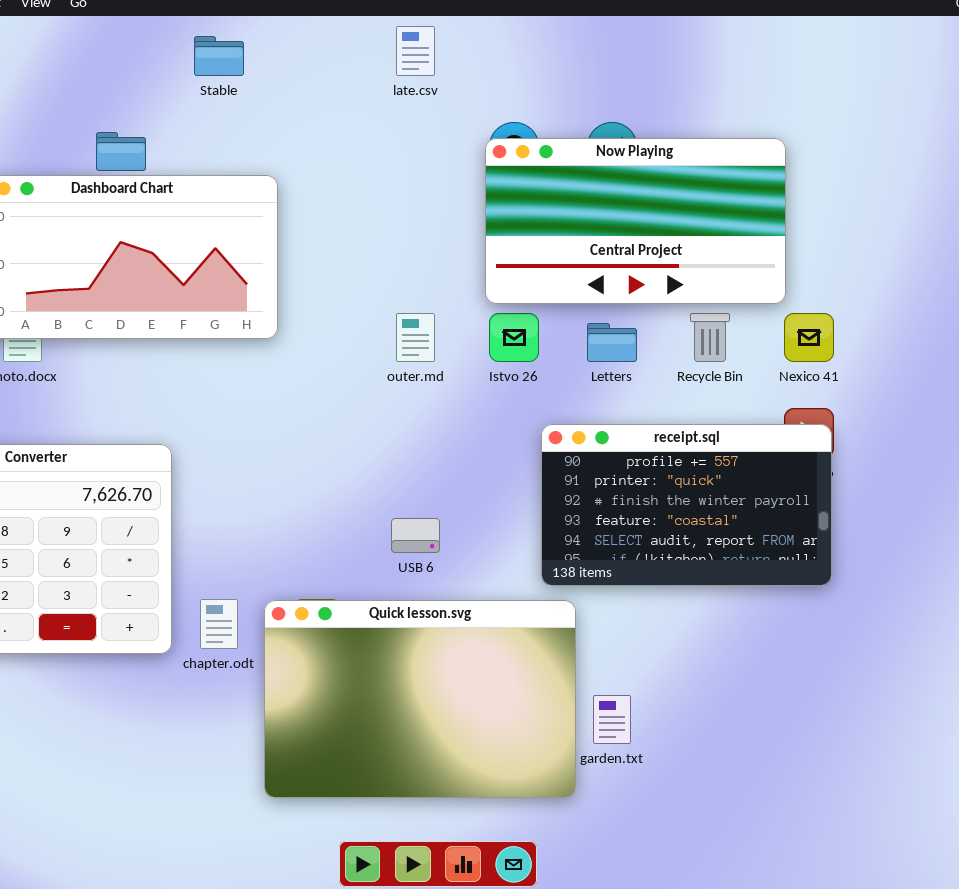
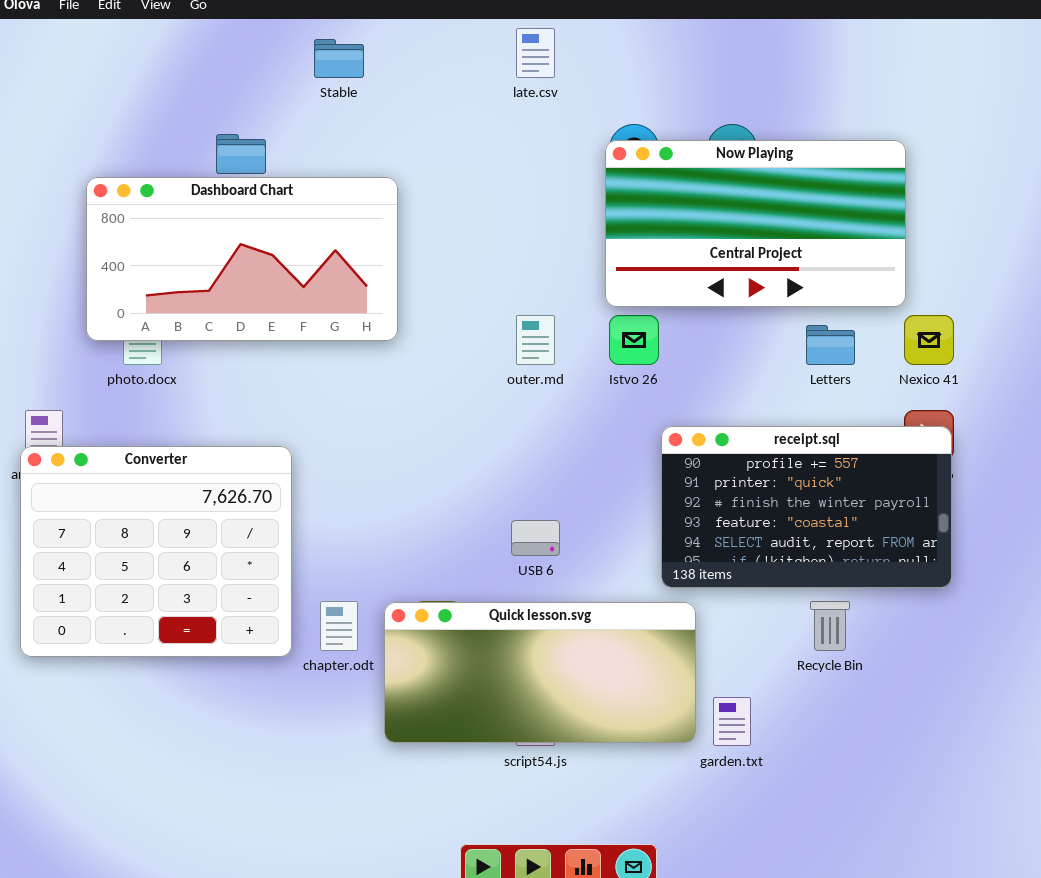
Recycle Bin: [690,313,730,362] -> [810,601,850,651], moved
Letters: [587,323,637,362] -> [806,325,855,365], moved
Quick lesson.svg: [264,600,576,798] -> [384,602,696,743], resized

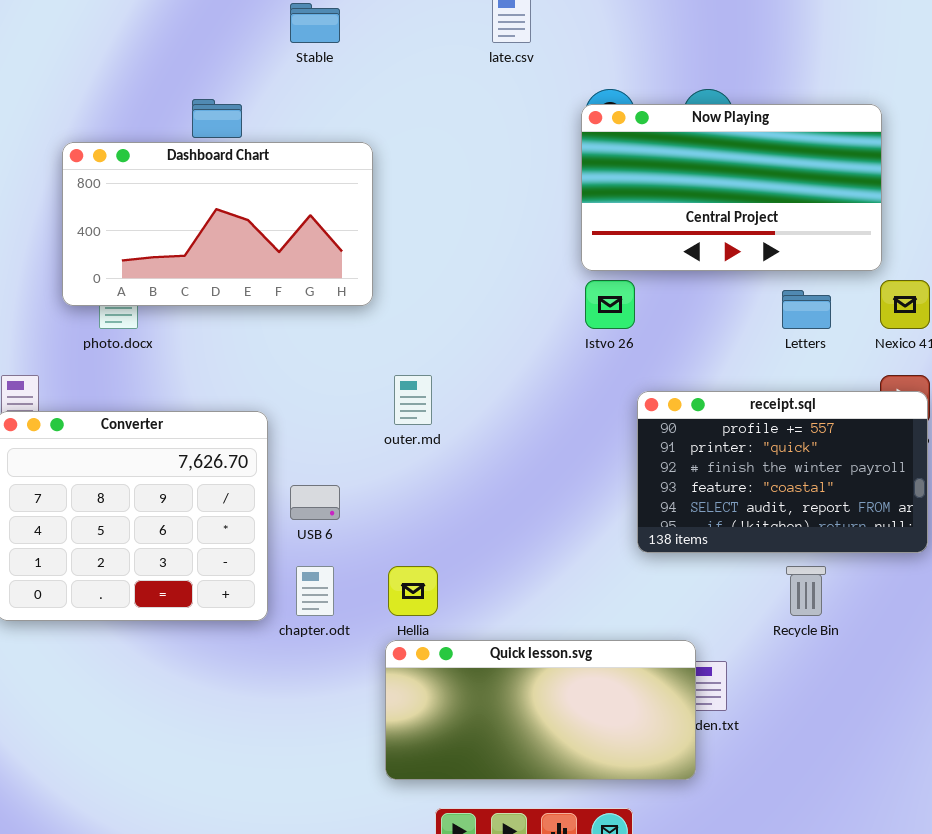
outer.md: [516,315,555,365] -> [394,375,432,425], moved
USB 6: [511,520,560,556] -> [290,485,340,520], moved
Quick lesson.svg: [384,602,696,743] -> [385,640,696,780], moved

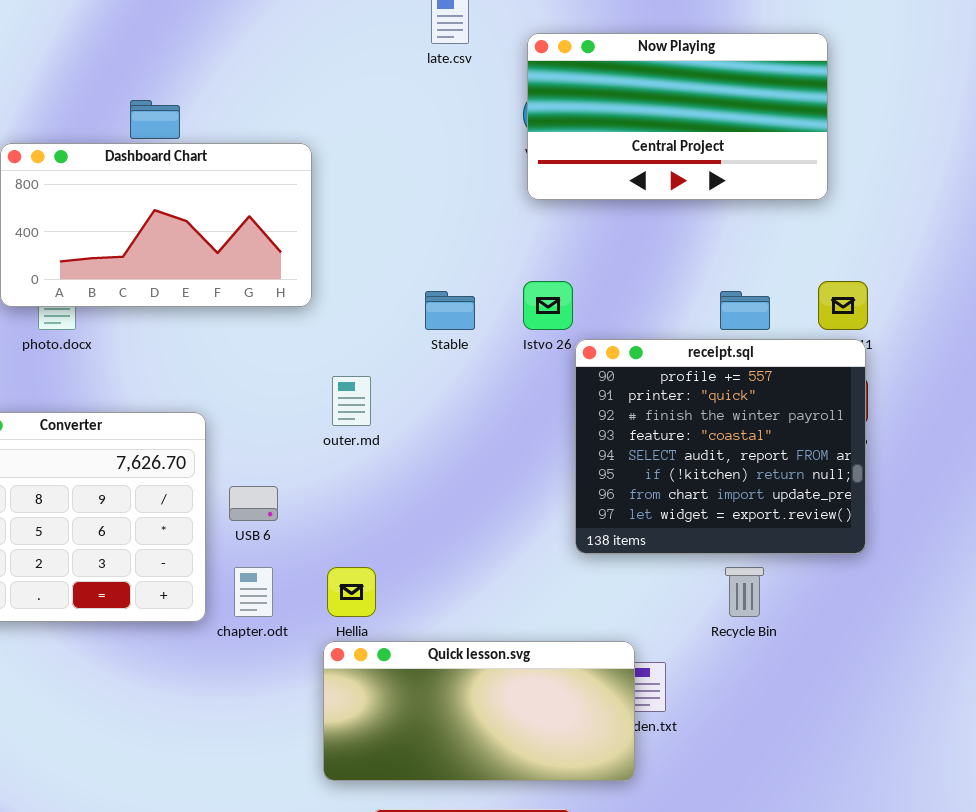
Stable: [290,3,340,43] -> [425,291,475,330], moved
Now Playing: [581,104,882,271] -> [527,33,828,200], moved
receipt.sql: [637,391,928,553] -> [575,339,866,554], resized

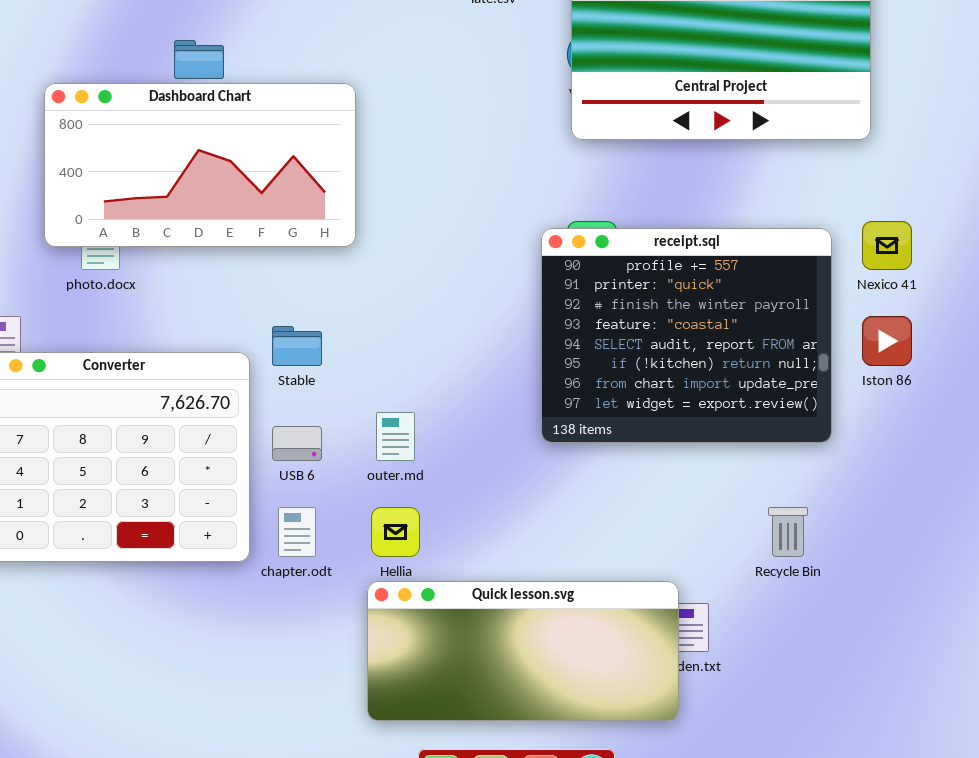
Stable: [425,291,475,330] -> [272,326,322,366], moved
receipt.sql: [575,339,866,554] -> [541,228,832,443], moved
outer.md: [332,376,371,426] -> [376,412,415,461], moved

